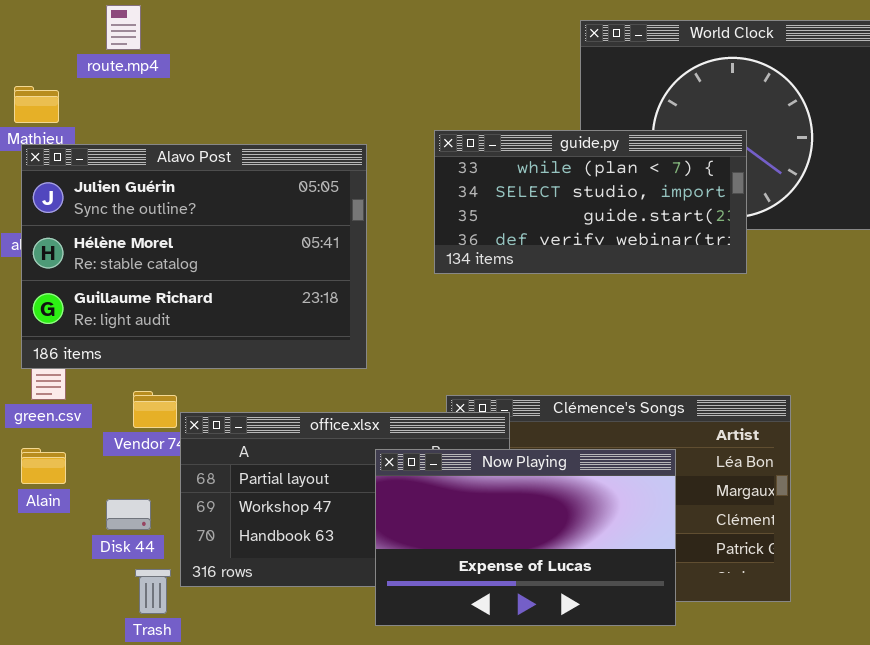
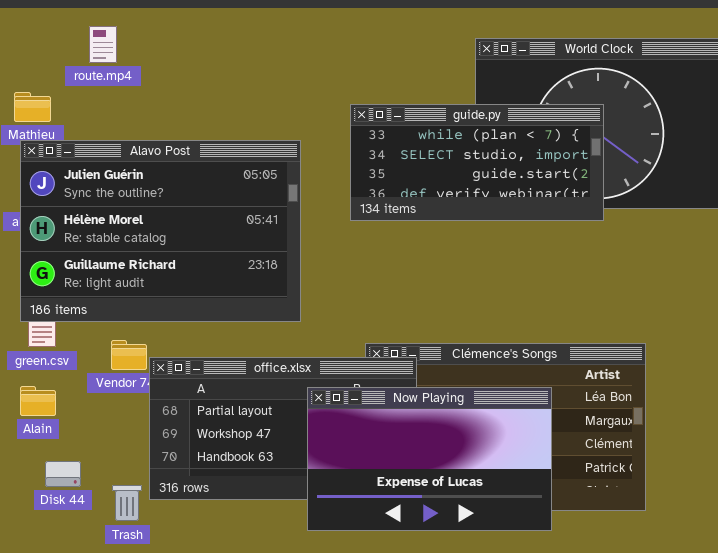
guide.py: [434,130,747,274] -> [350,104,604,221], moved
Disk 44: [106,499,151,530] -> [45,461,81,487], moved

